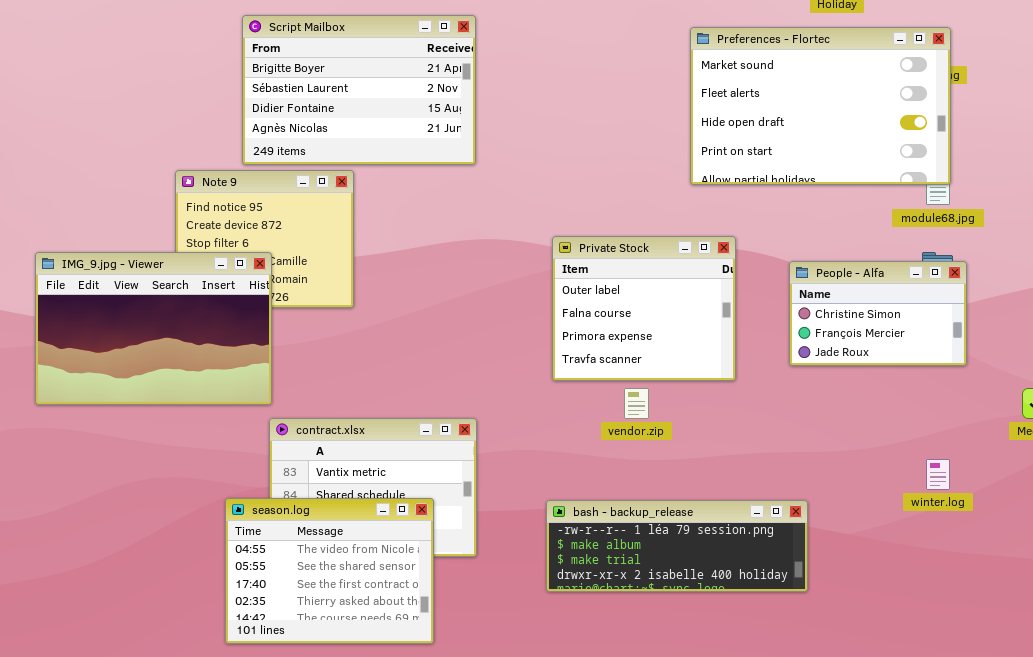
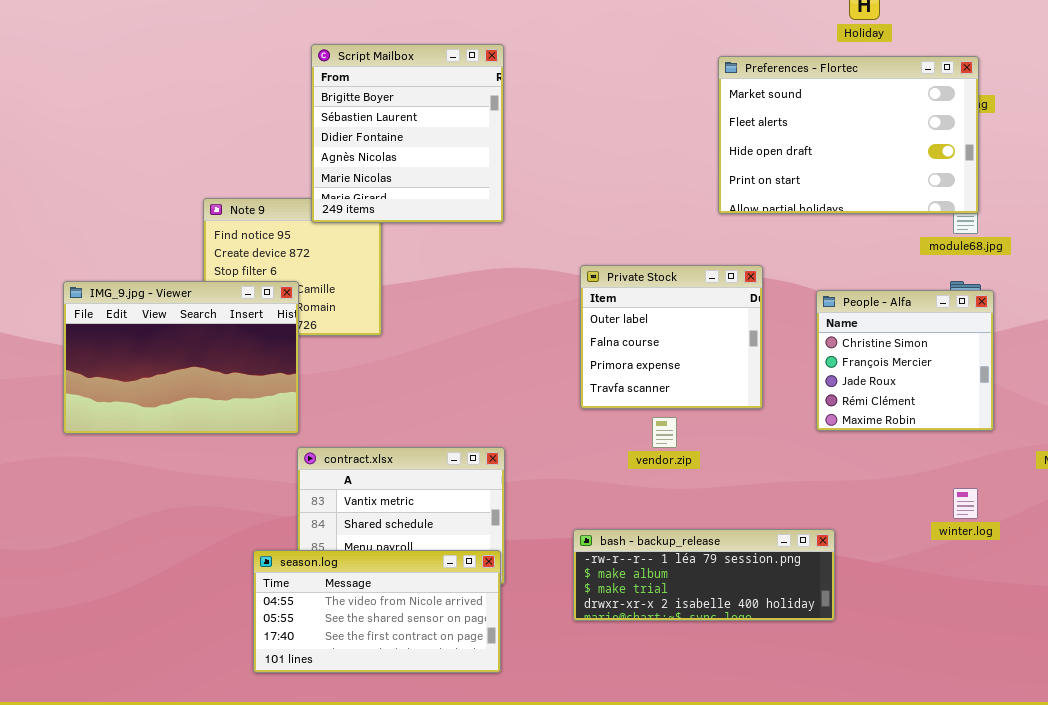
Script Mailbox: [242,15,476,165] -> [311,44,504,223], resized
People - Alfa: [789,261,967,366] -> [816,290,994,431], resized
season.log: [225,498,434,644] -> [253,550,501,673], resized

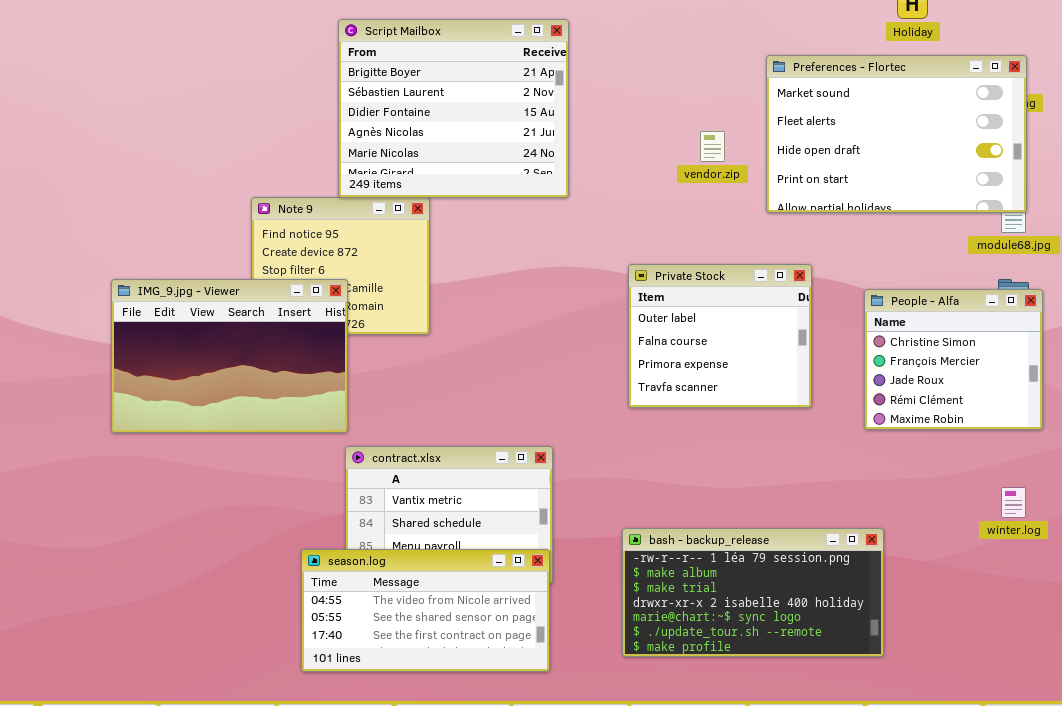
Script Mailbox: [311,44,504,223] -> [338,19,569,198], moved, resized
vendor.zip: [652,417,677,448] -> [700,131,725,162], moved
bash - backup_release: [573,529,835,621] -> [622,528,884,657], resized

